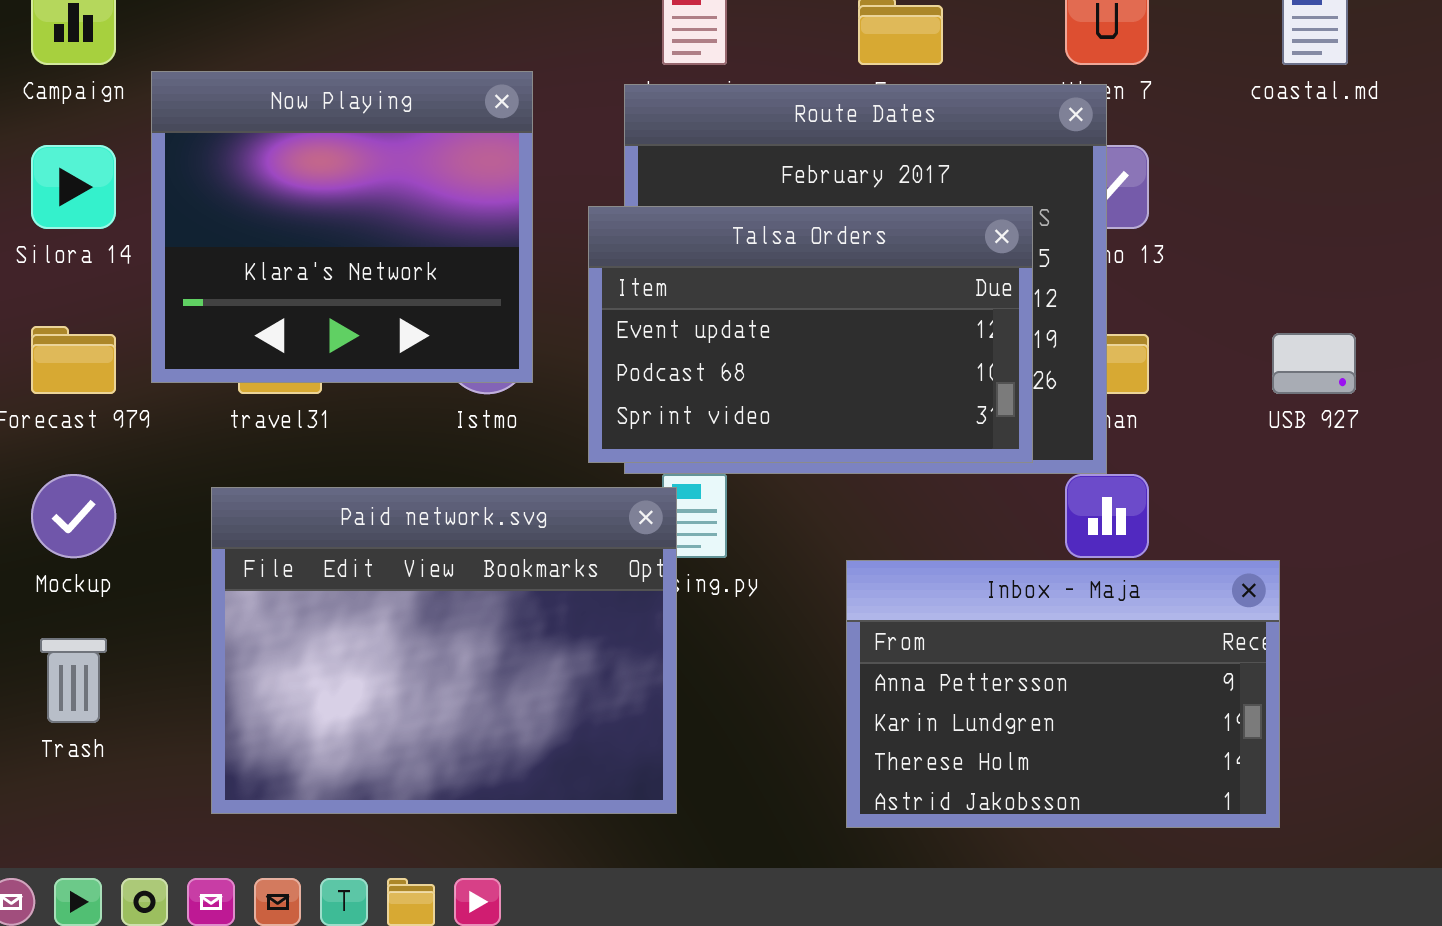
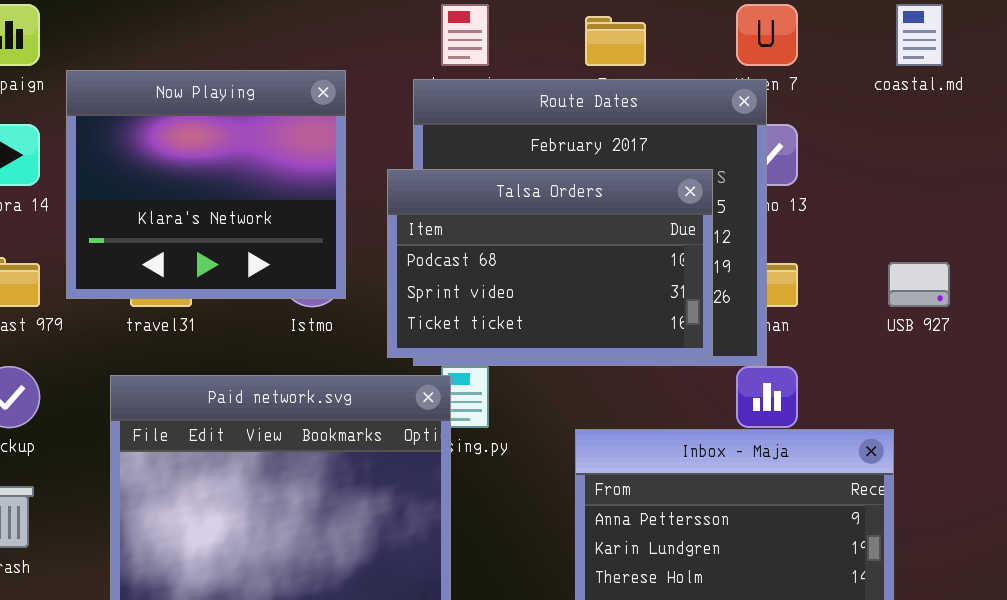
Talsa Orders: [588,206,1033,463] -> [387,169,713,358], scrolled down 1 row

